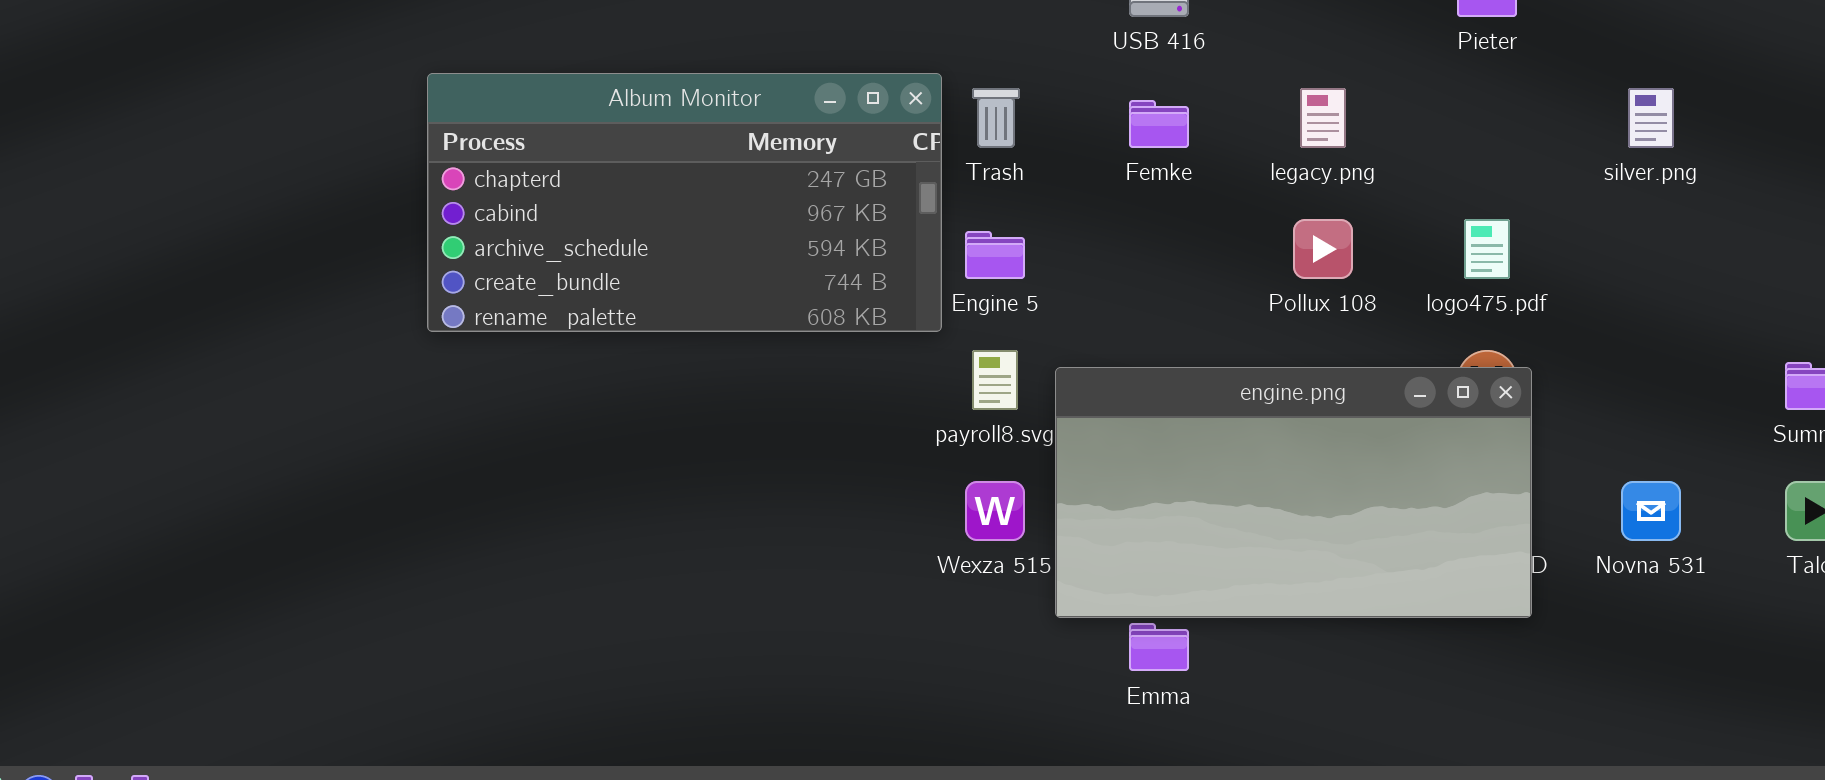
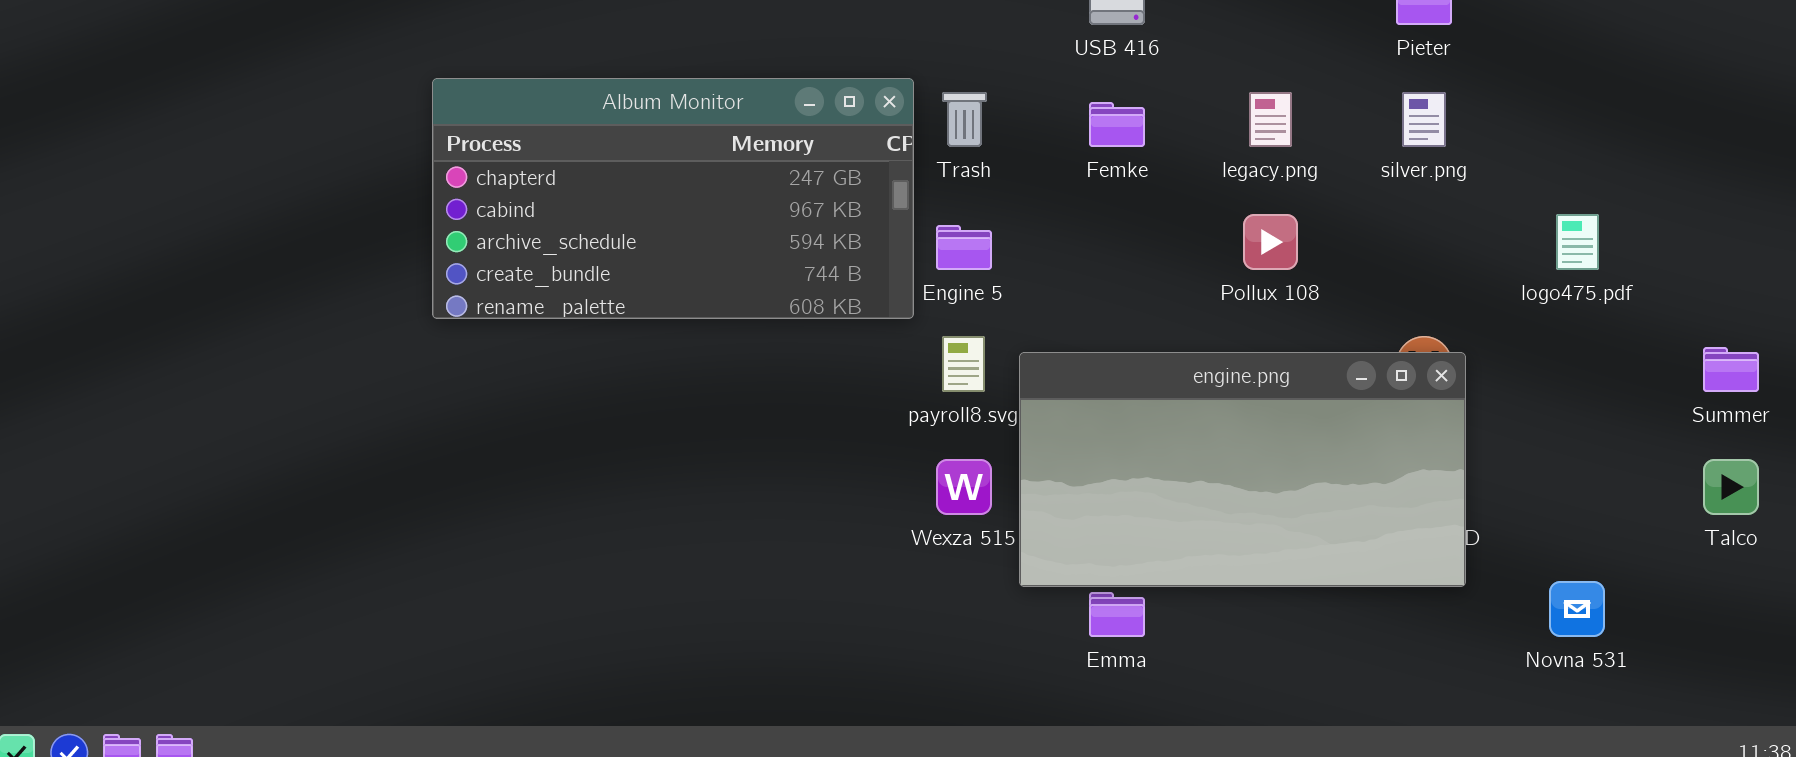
silver.png: [1628,88,1674,148] -> [1402,92,1446,147], moved
logo475.pdf: [1464,219,1510,279] -> [1556,214,1599,270], moved
Novna 531: [1621,481,1681,541] -> [1549,581,1605,637], moved

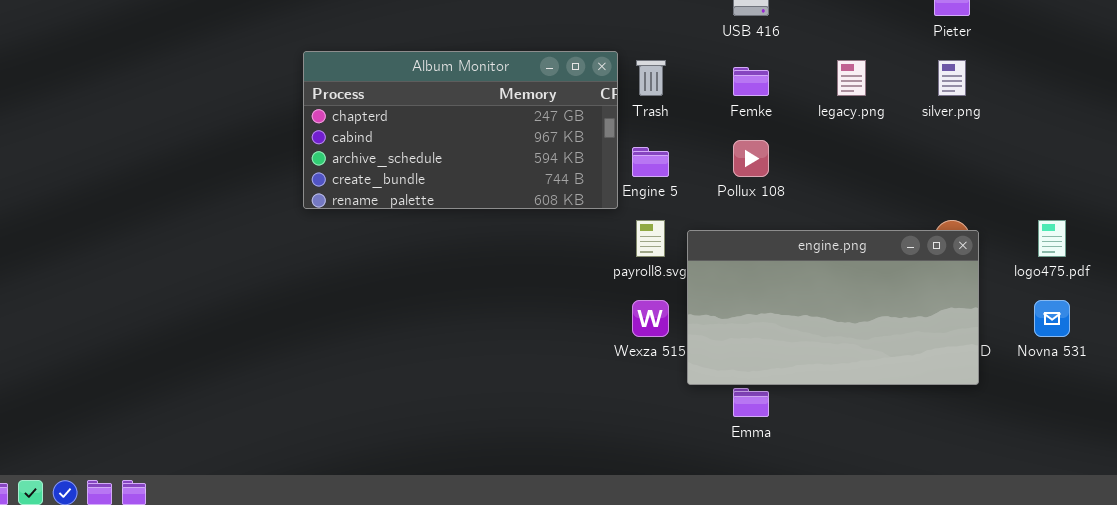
Pollux 108: [1243,214,1298,270] -> [733,140,769,177], moved
logo475.pdf: [1556,214,1599,270] -> [1038,220,1066,257], moved
Novna 531: [1549,581,1605,637] -> [1034,300,1070,337], moved

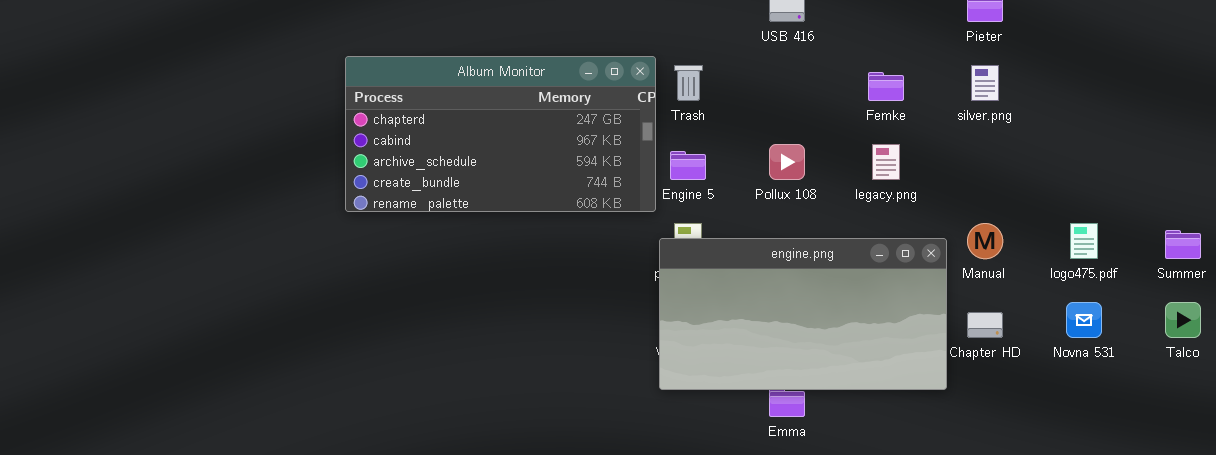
legacy.png: [837,60,866,96] -> [872,144,900,180], moved
Femke: [733,67,769,96] -> [868,72,904,101], moved
engine.png: [687,230,979,385] -> [659,238,947,390], moved

